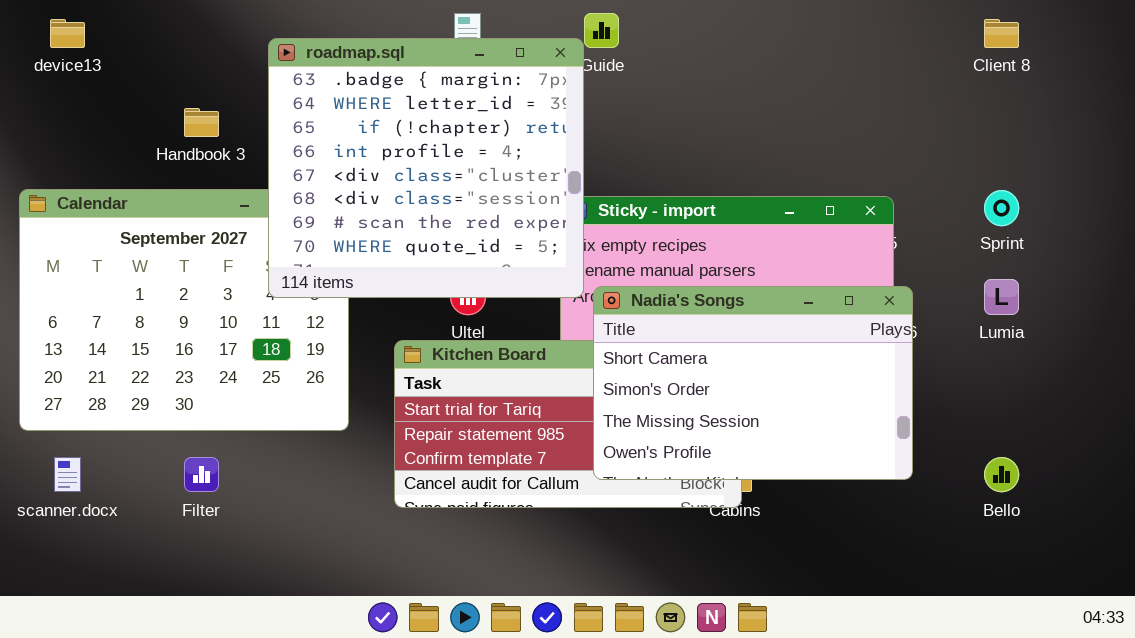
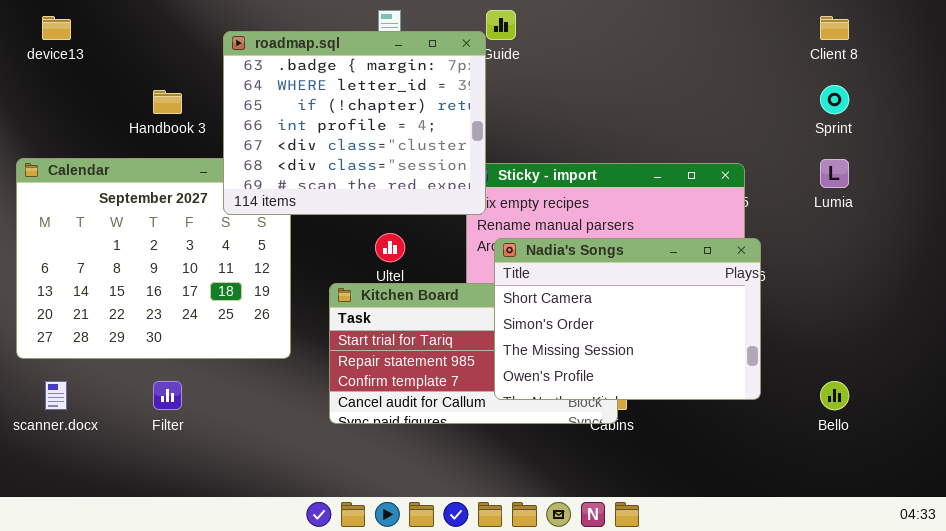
roadmap.sql: [268,38,584,298] -> [223,31,486,215], resized
Sprint: [984,190,1019,226] -> [820,85,849,114], moved
Lumia: [984,279,1019,315] -> [820,159,849,188], moved

